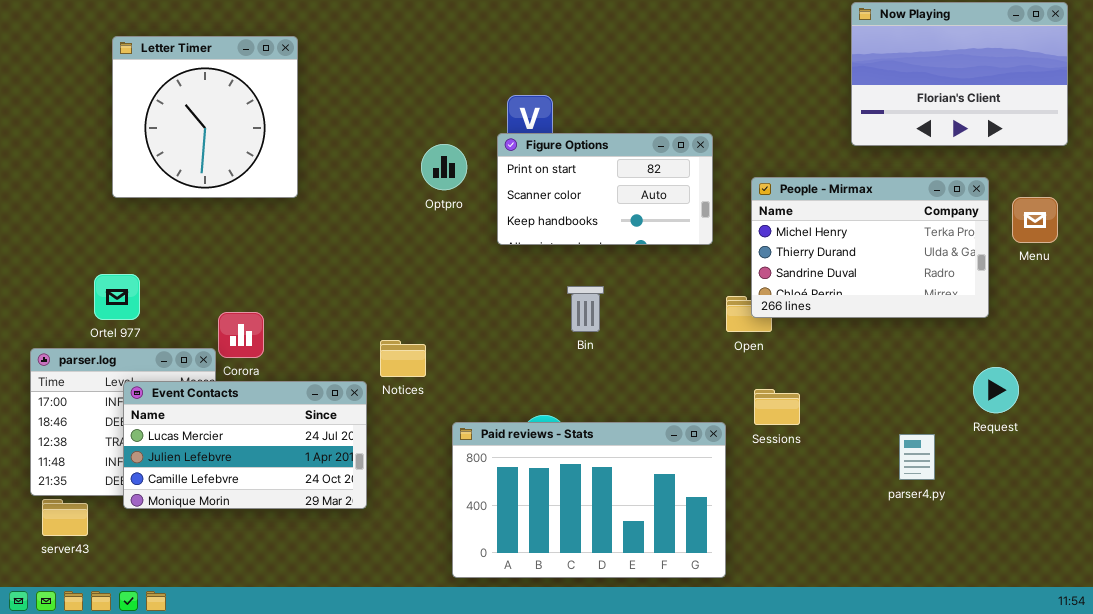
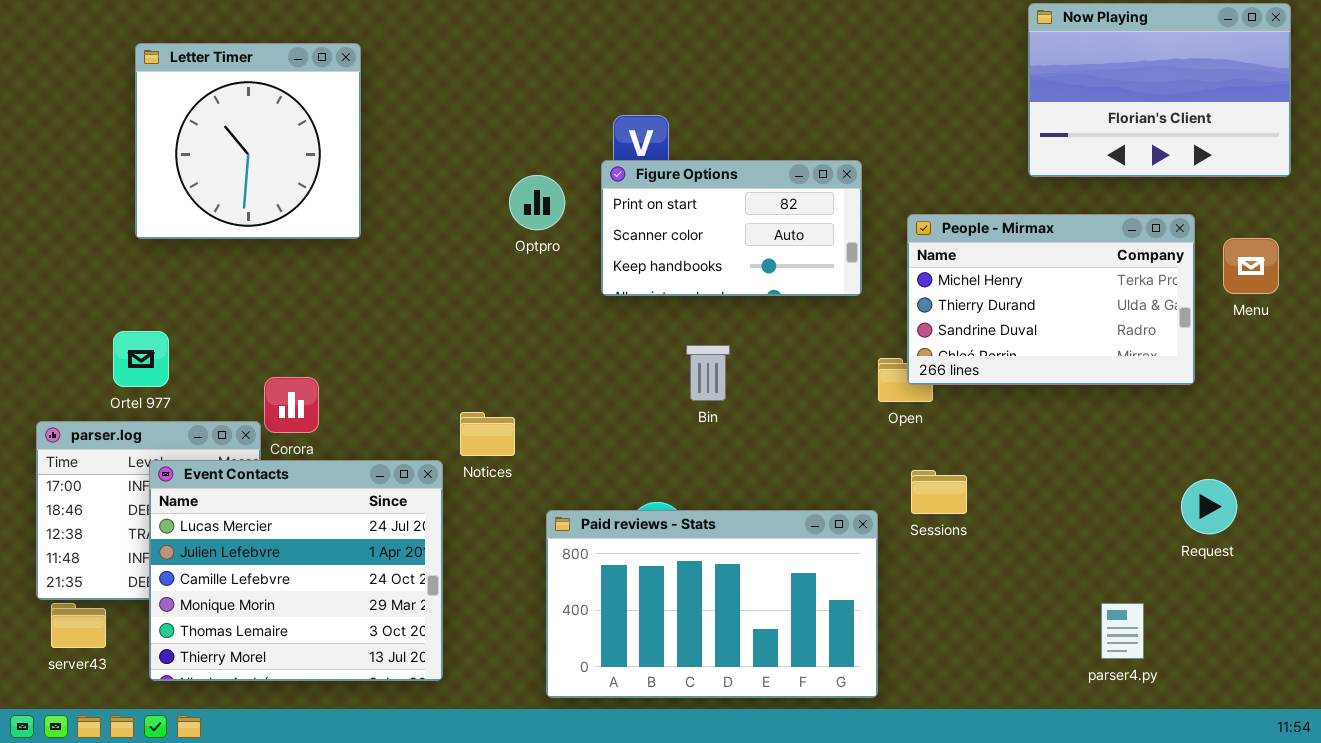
Request: [973,367,1019,413] -> [1181,479,1237,534], moved
Event Contacts: [123,381,367,509] -> [149,460,443,681], resized
parser4.py: [899,434,935,480] -> [1101,603,1144,659], moved

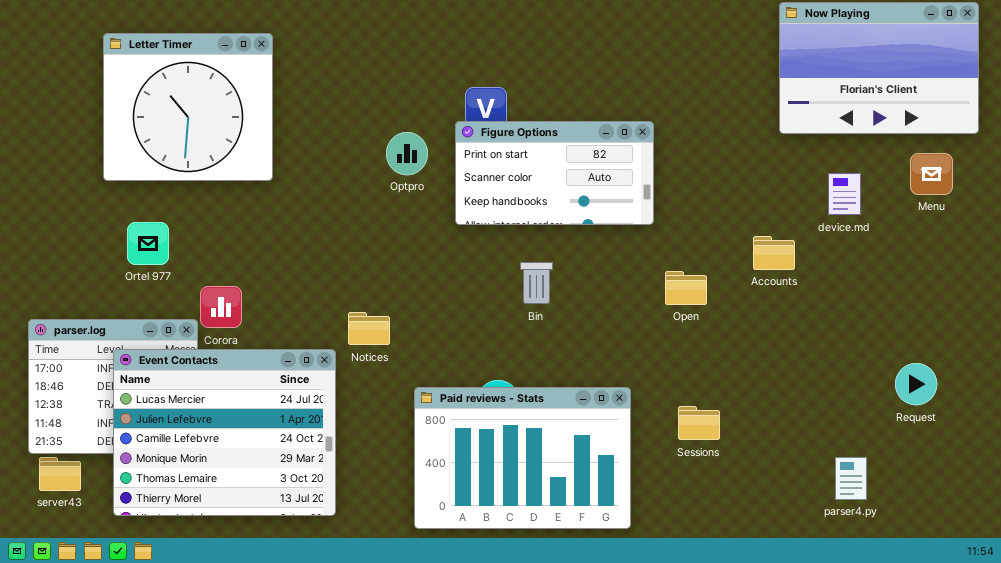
People - Mirmax: [907,214,1195,385] -> none, closed
Menu: [1223,238,1279,294] -> [910,153,953,195], moved
Ortel 977: [113,331,169,387] -> [127,222,169,265], moved
Sessions: [911,470,967,514] -> [678,406,720,440], moved
Paid reviews - Stats: [546,510,878,698] -> [414,387,631,529], resized

